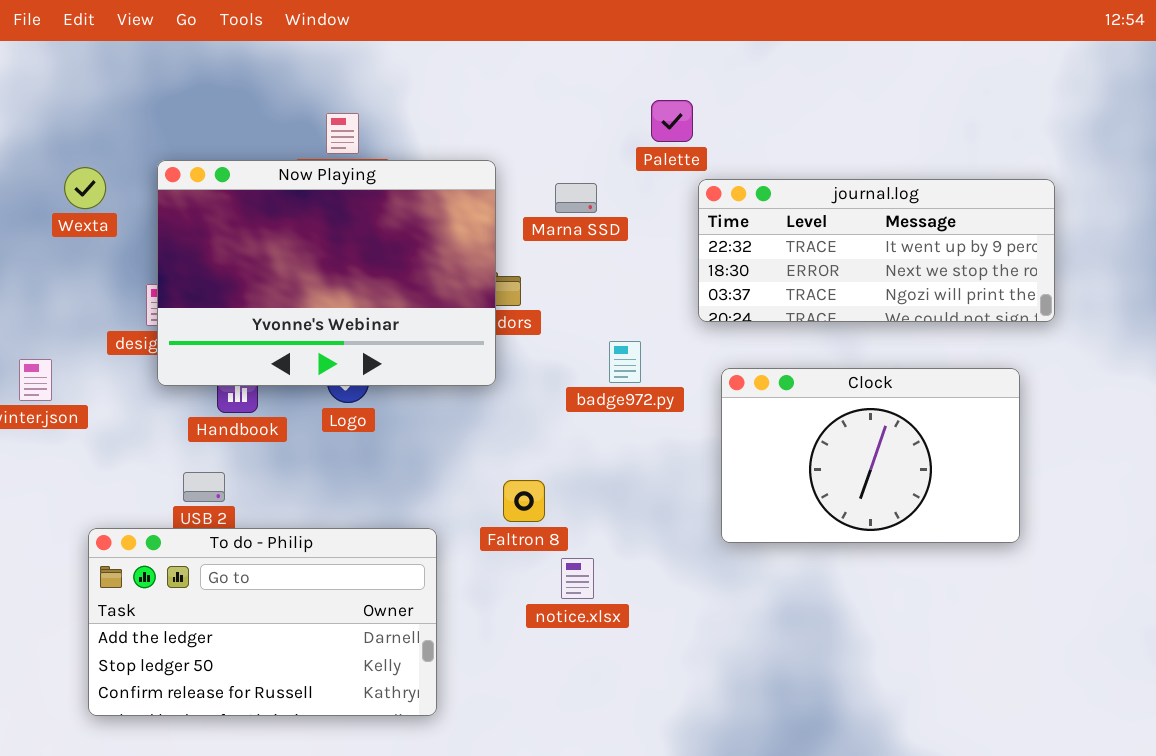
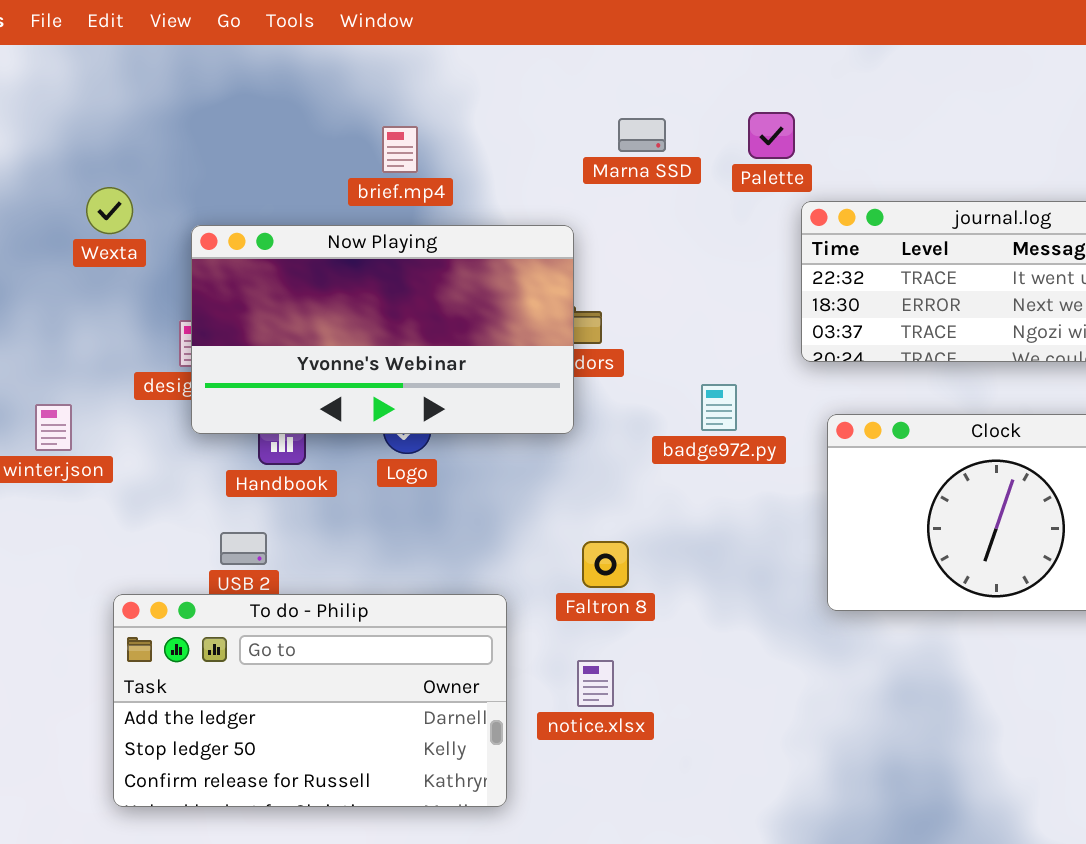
Now Playing: [157,160,496,386] -> [191,225,574,434], resized
Marna SSD: [555,183,597,213] -> [618,118,666,152], moved
notice.xlsx: [561,558,594,599] -> [577,660,614,707], moved

